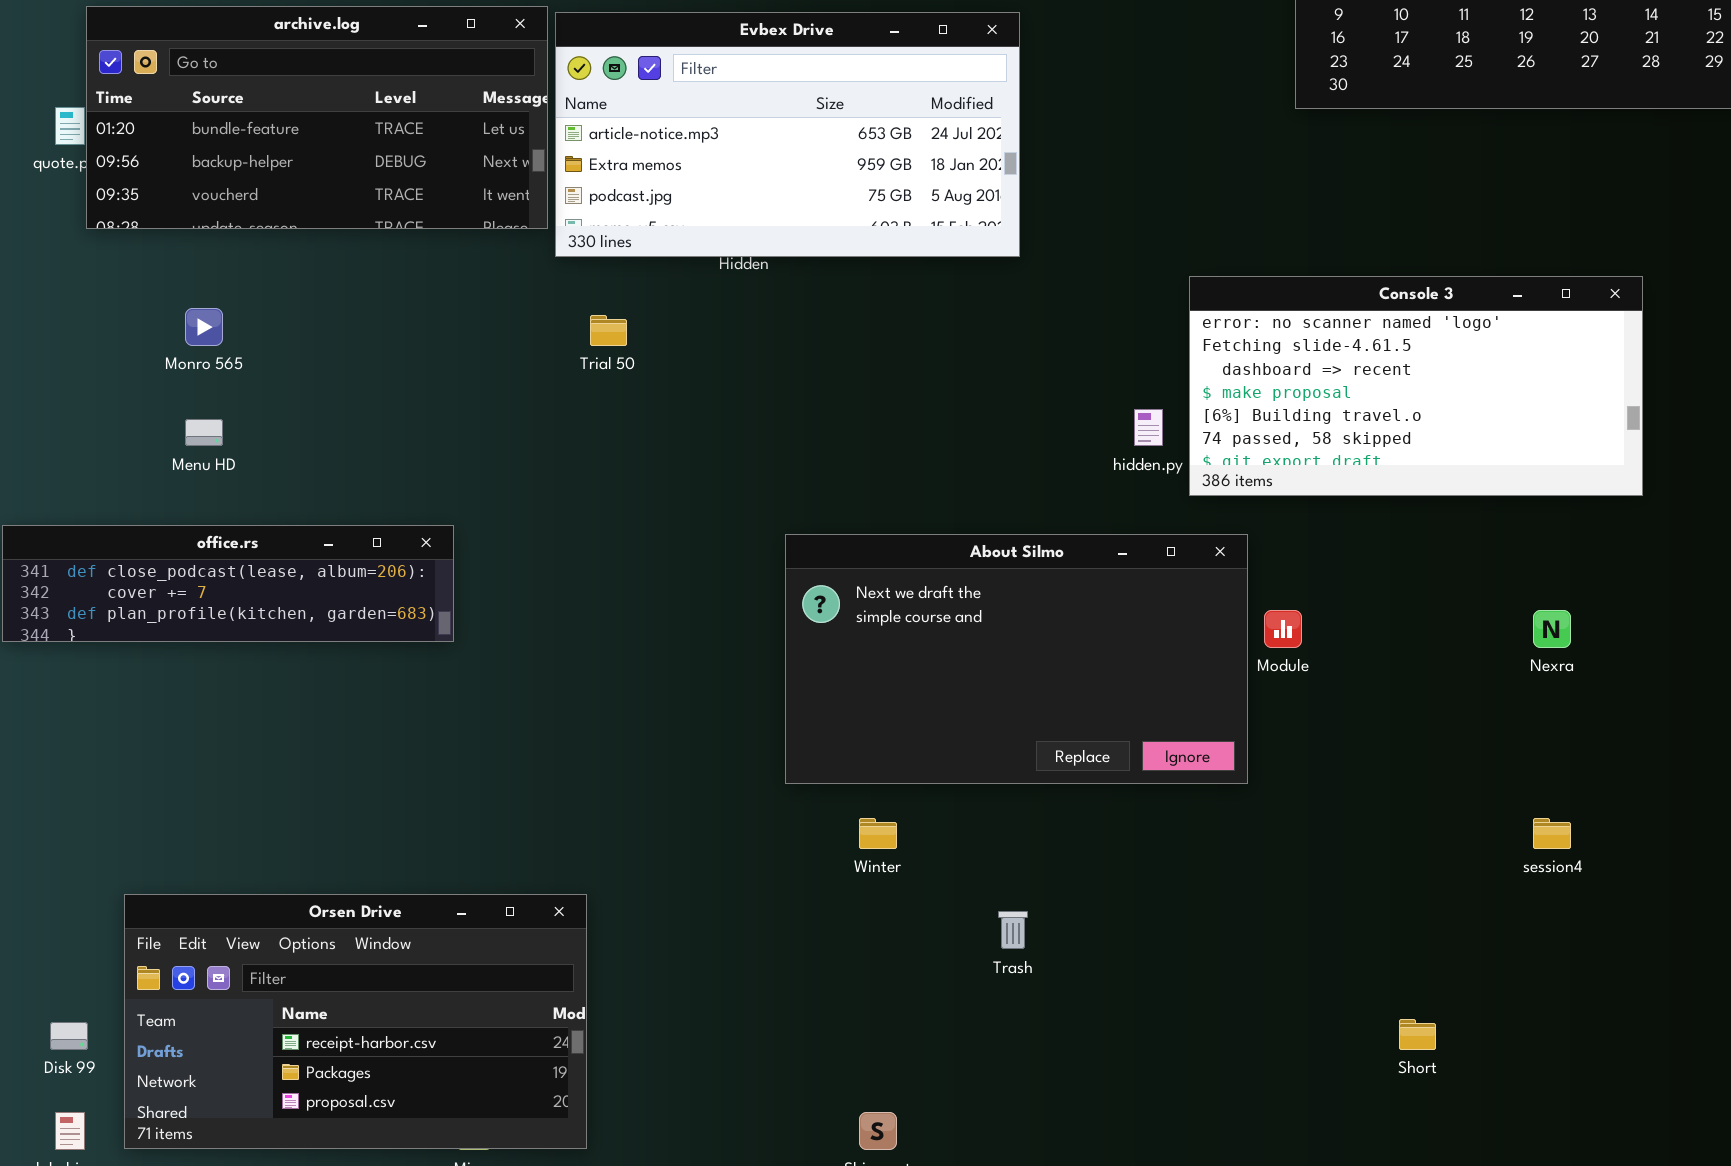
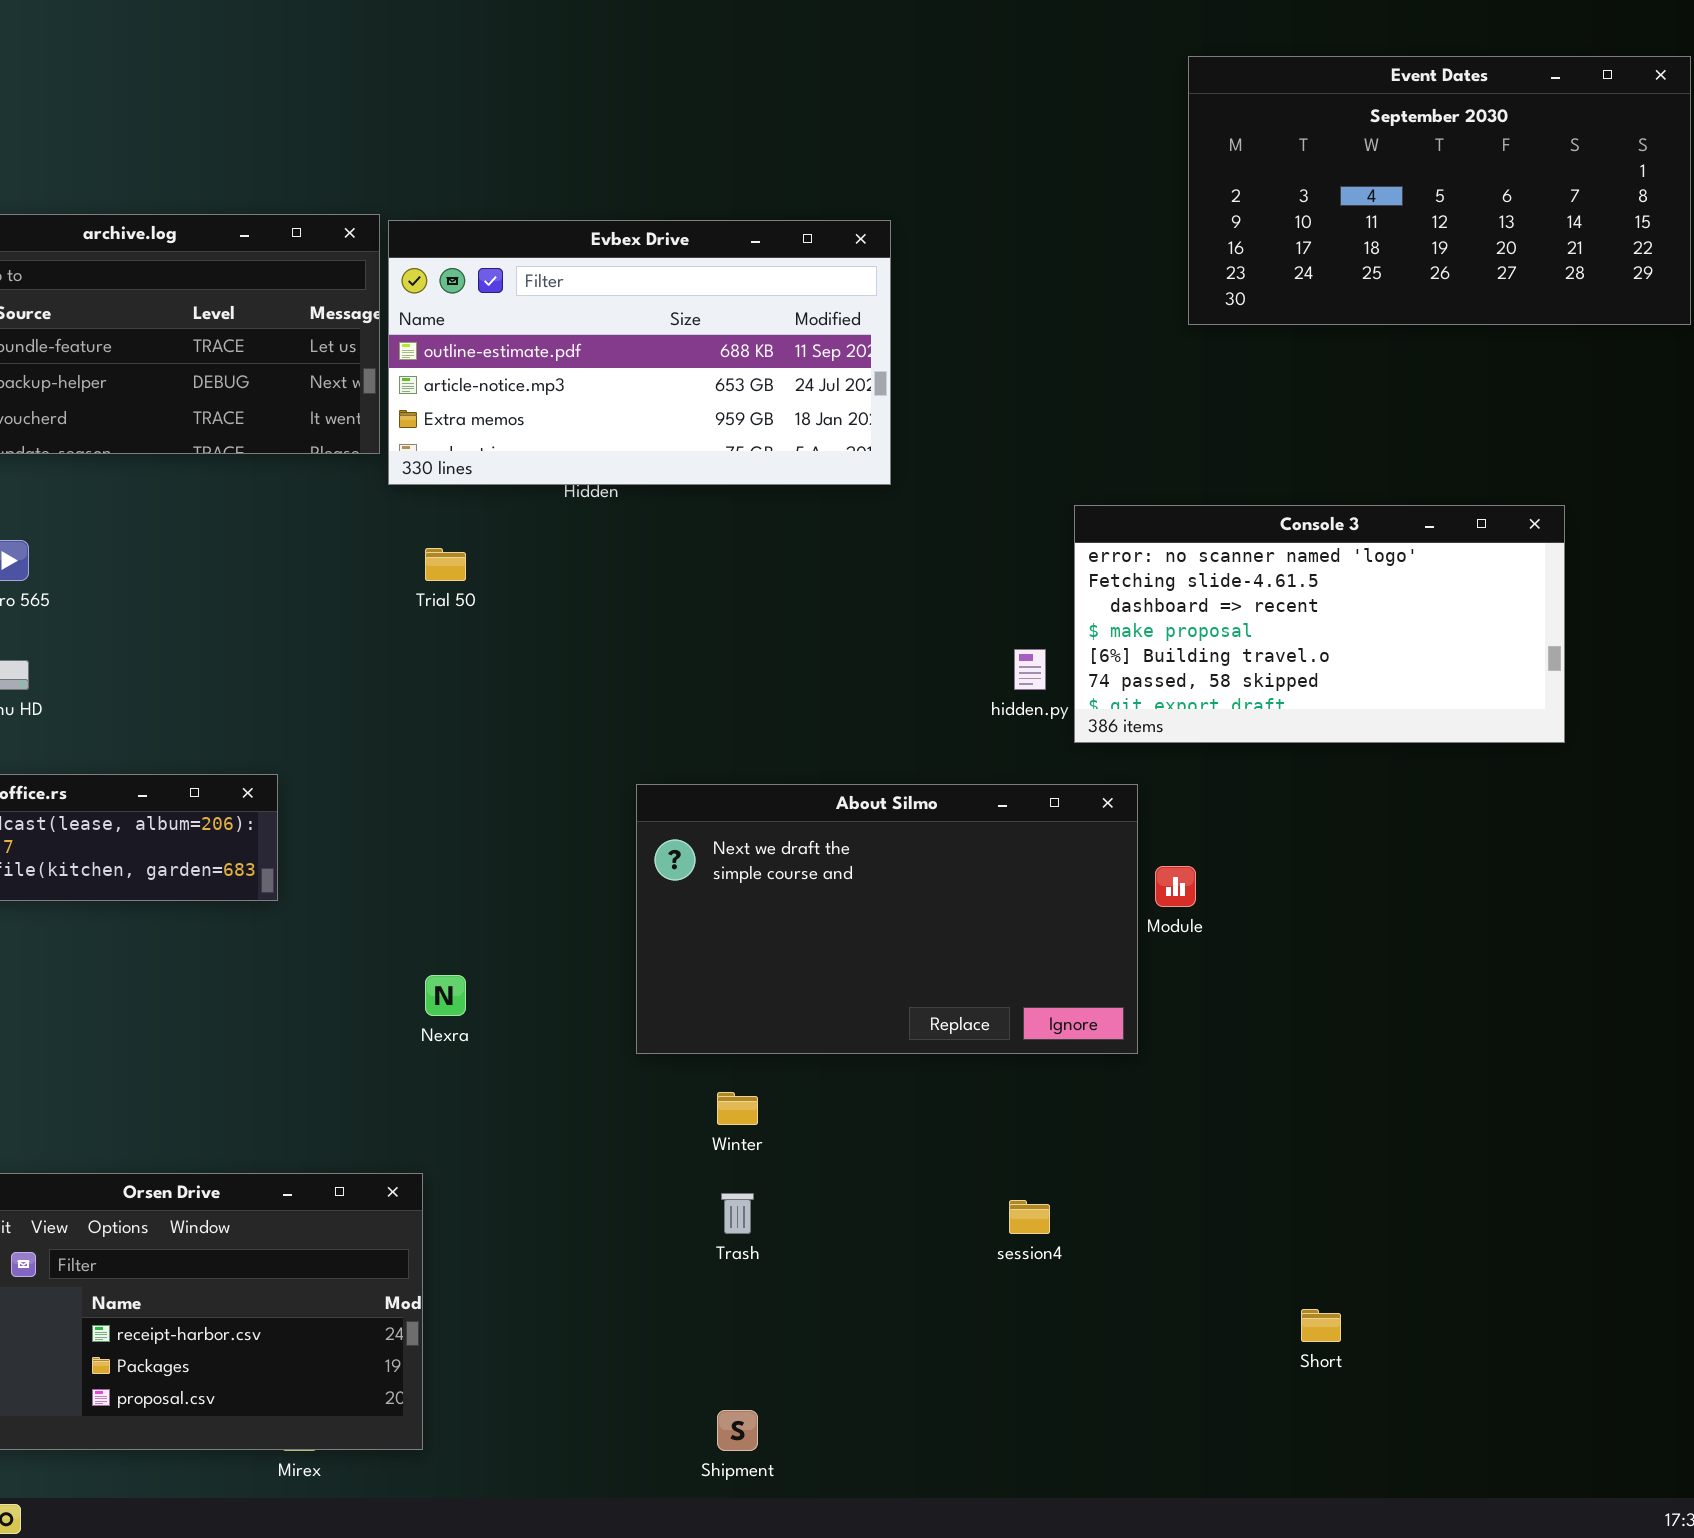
Evbex Drive: [555,12,1020,257] -> [388,220,891,485], scrolled up 1 row
Nexra: [1533,610,1571,648] -> [425,975,466,1016], moved
session4: [1533,818,1571,849] -> [1009,1200,1050,1234], moved
Trash: [998,911,1028,949] -> [721,1193,754,1234], moved

